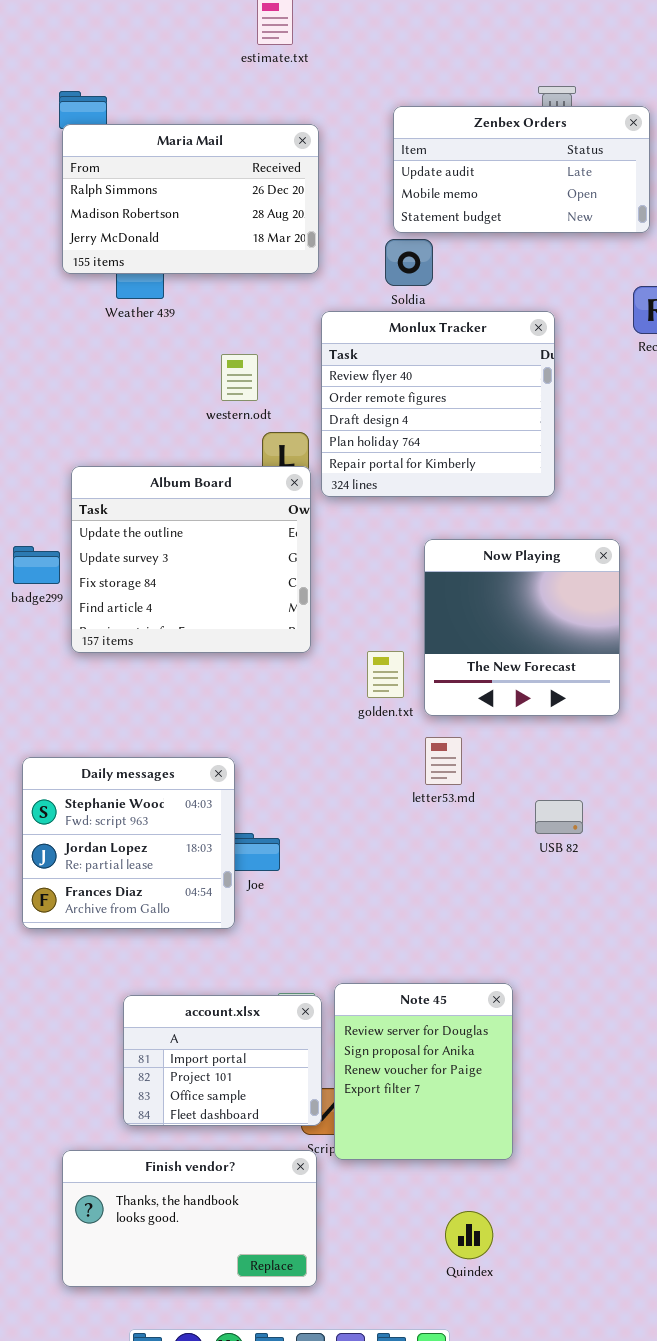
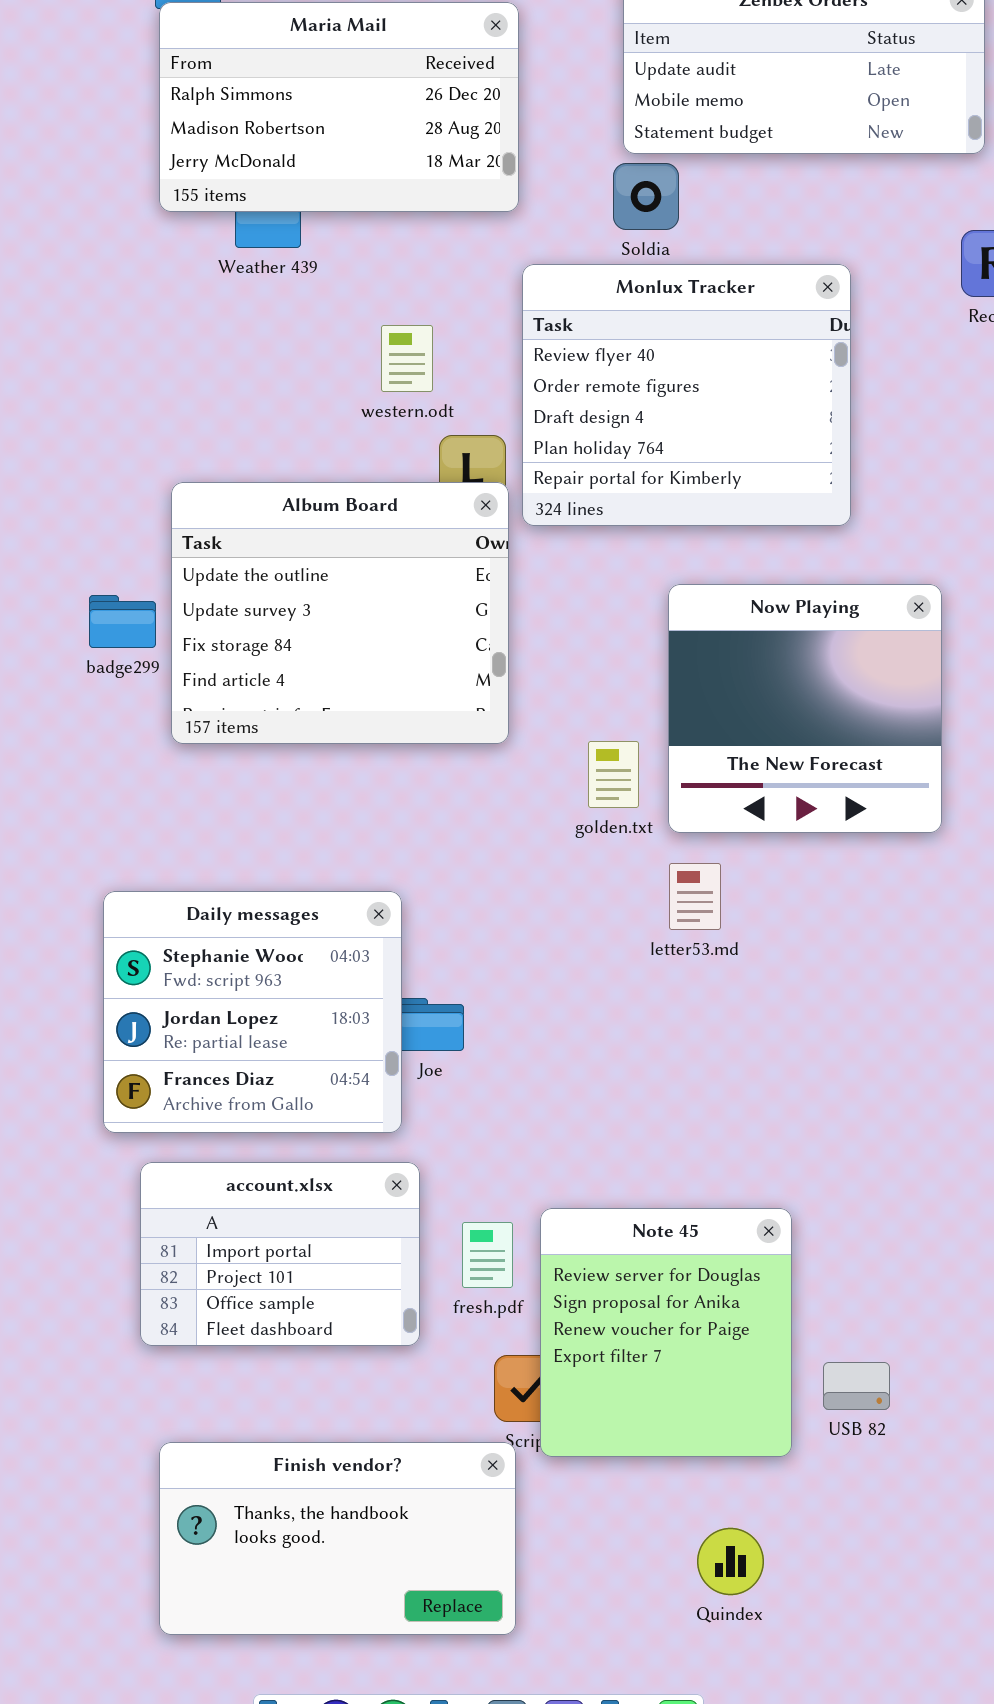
USB 82: [535,800,583,834] -> [823,1362,890,1410], moved
account.xlsx: [123,995,322,1126] -> [140,1162,420,1346], moved

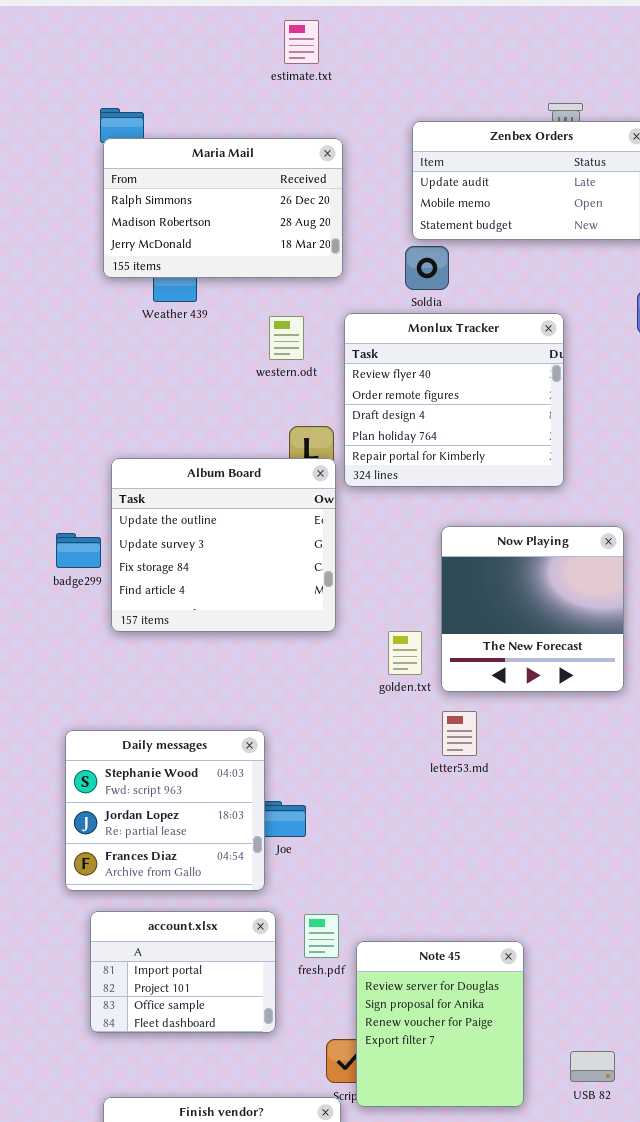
western.odt: [381,325,433,392] -> [269,316,304,360], moved
fresh.pdf: [462,1222,513,1288] -> [304,914,339,958], moved
USB 82: [823,1362,890,1410] -> [570,1051,615,1082], moved

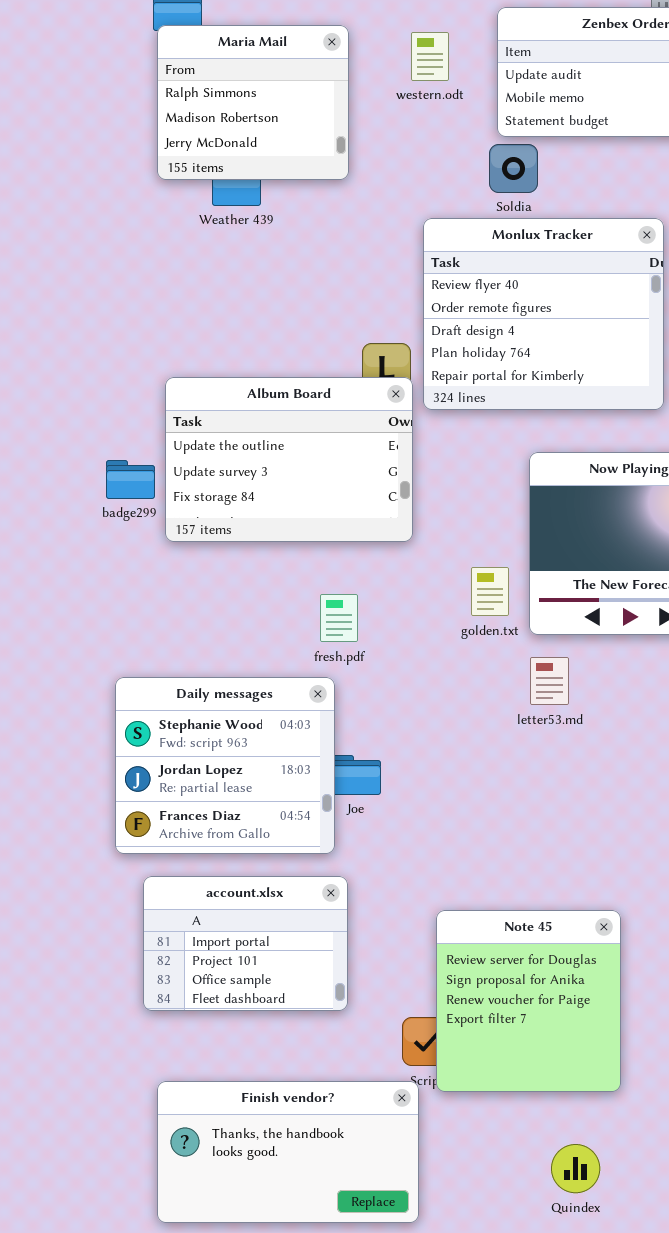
Maria Mail: [103,138,343,278] -> [157,25,349,180], resized
western.odt: [269,316,304,360] -> [411,32,449,81], moved
Album Board: [111,458,336,632] -> [165,377,413,542], resized
fresh.pdf: [304,914,339,958] -> [320,594,358,642], moved

